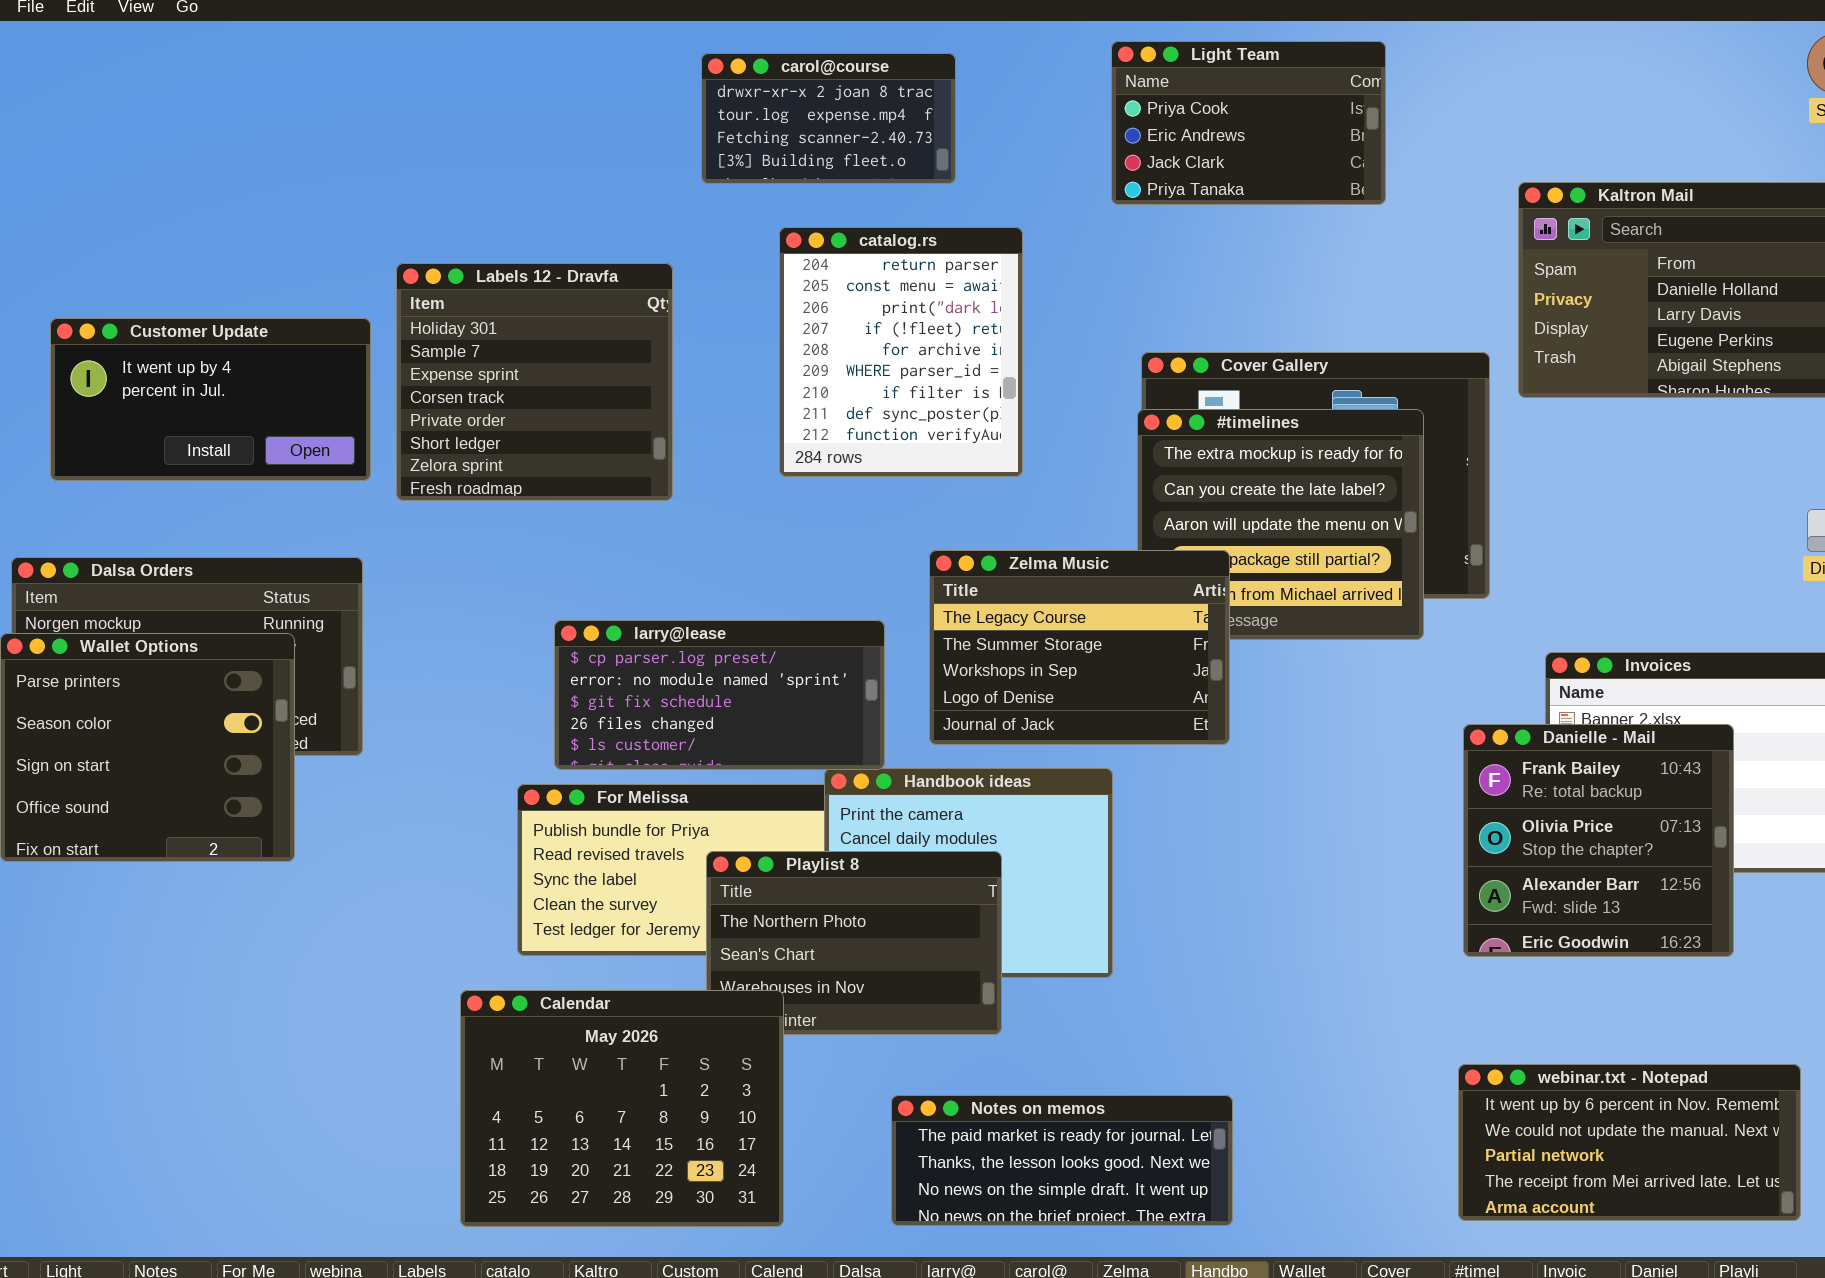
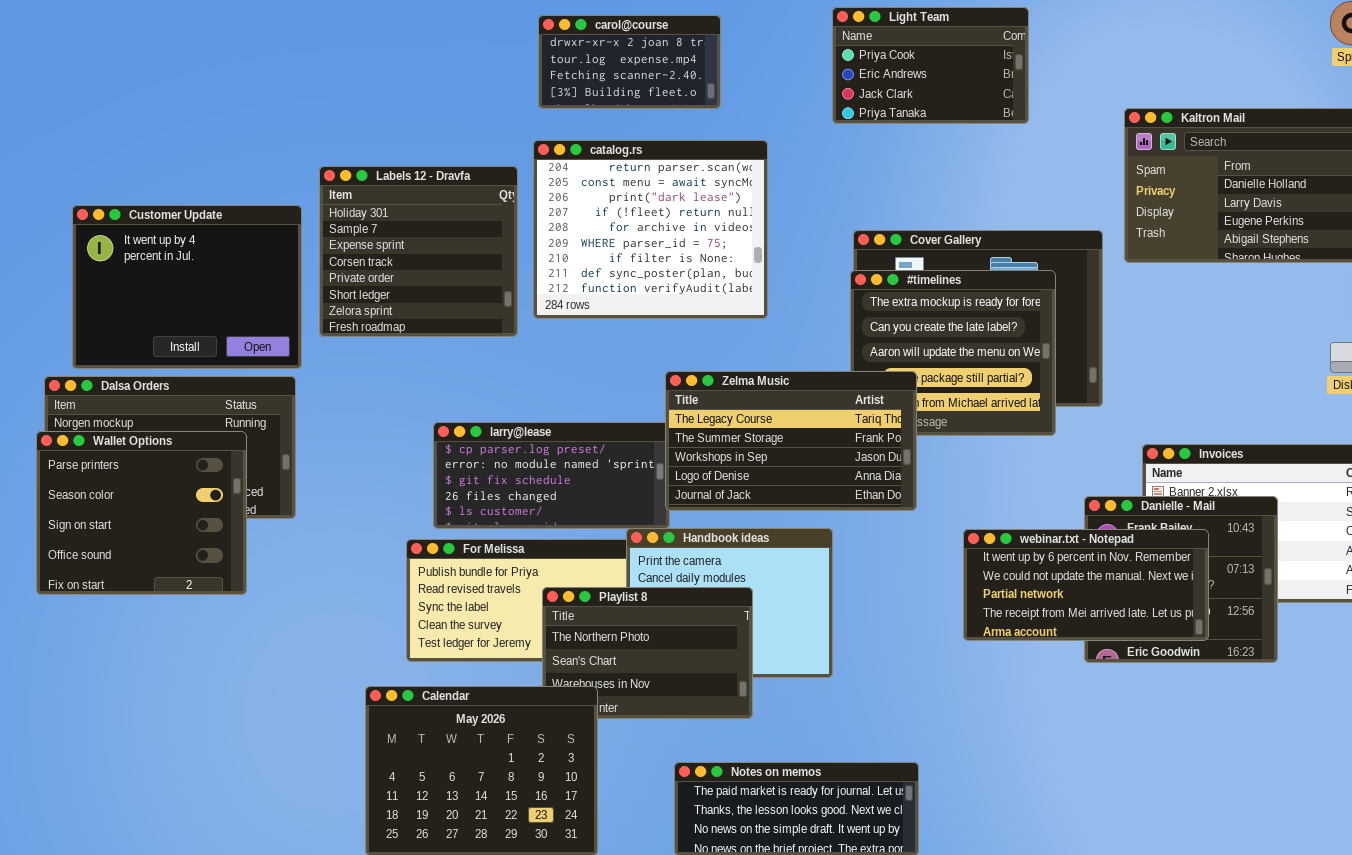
catalog.rs: [779,227,1023,477] -> [533,140,768,319], resized
Customer Update: [50,318,371,481] -> [72,205,302,369], resized
Zelma Music: [929,550,1230,745] -> [665,371,917,511], resized
webinar.txt - Notepad: [1458,1064,1801,1221] -> [963,529,1209,641], moved

